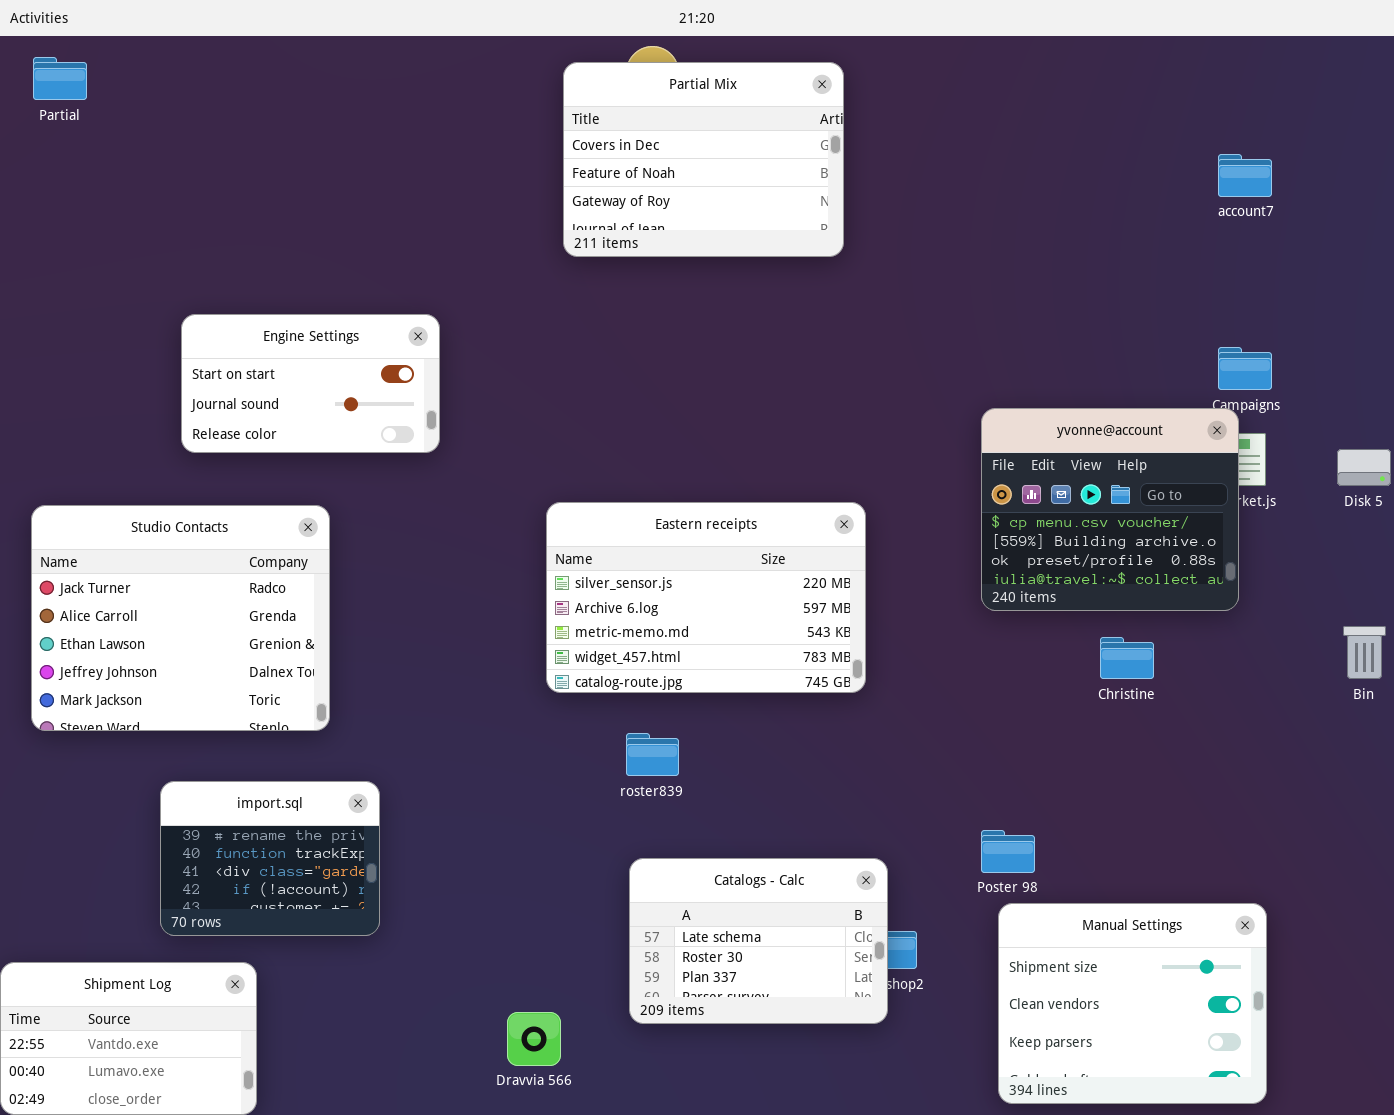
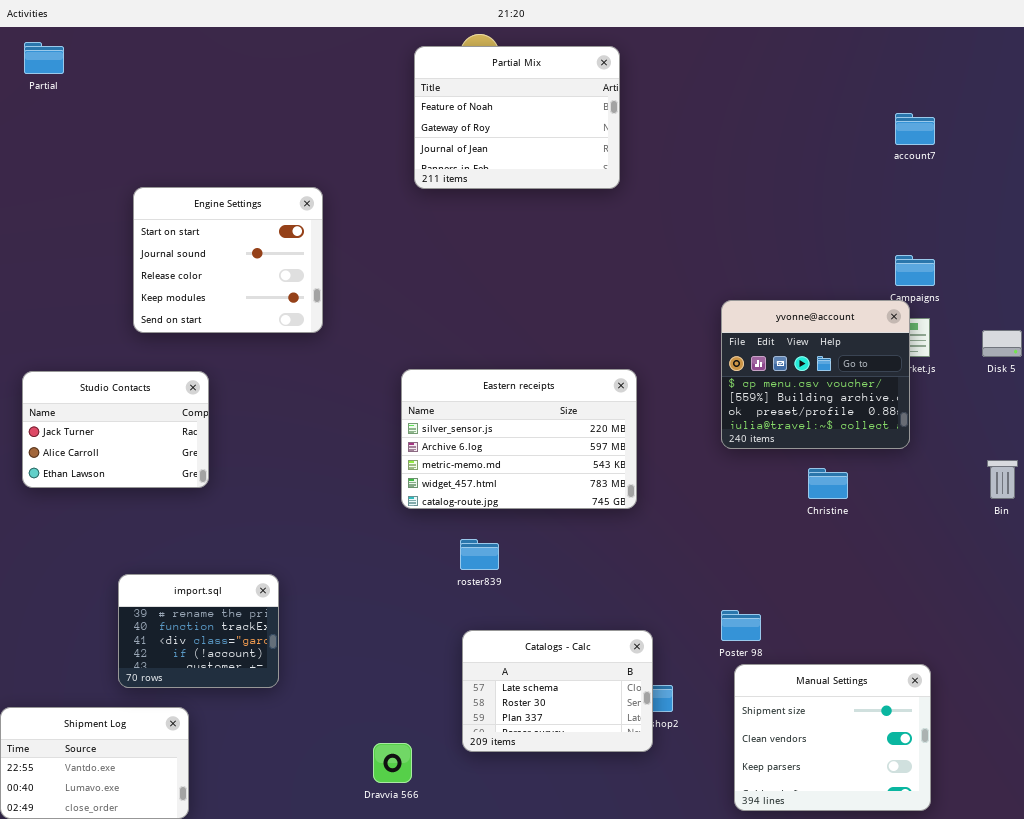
Partial Mix: [563,62,844,257] -> [414,46,620,189], scrolled down 1 row
Engine Settings: [181,314,440,453] -> [133,187,323,333], resized
Studio Contacts: [31,505,330,731] -> [22,371,209,488], resized

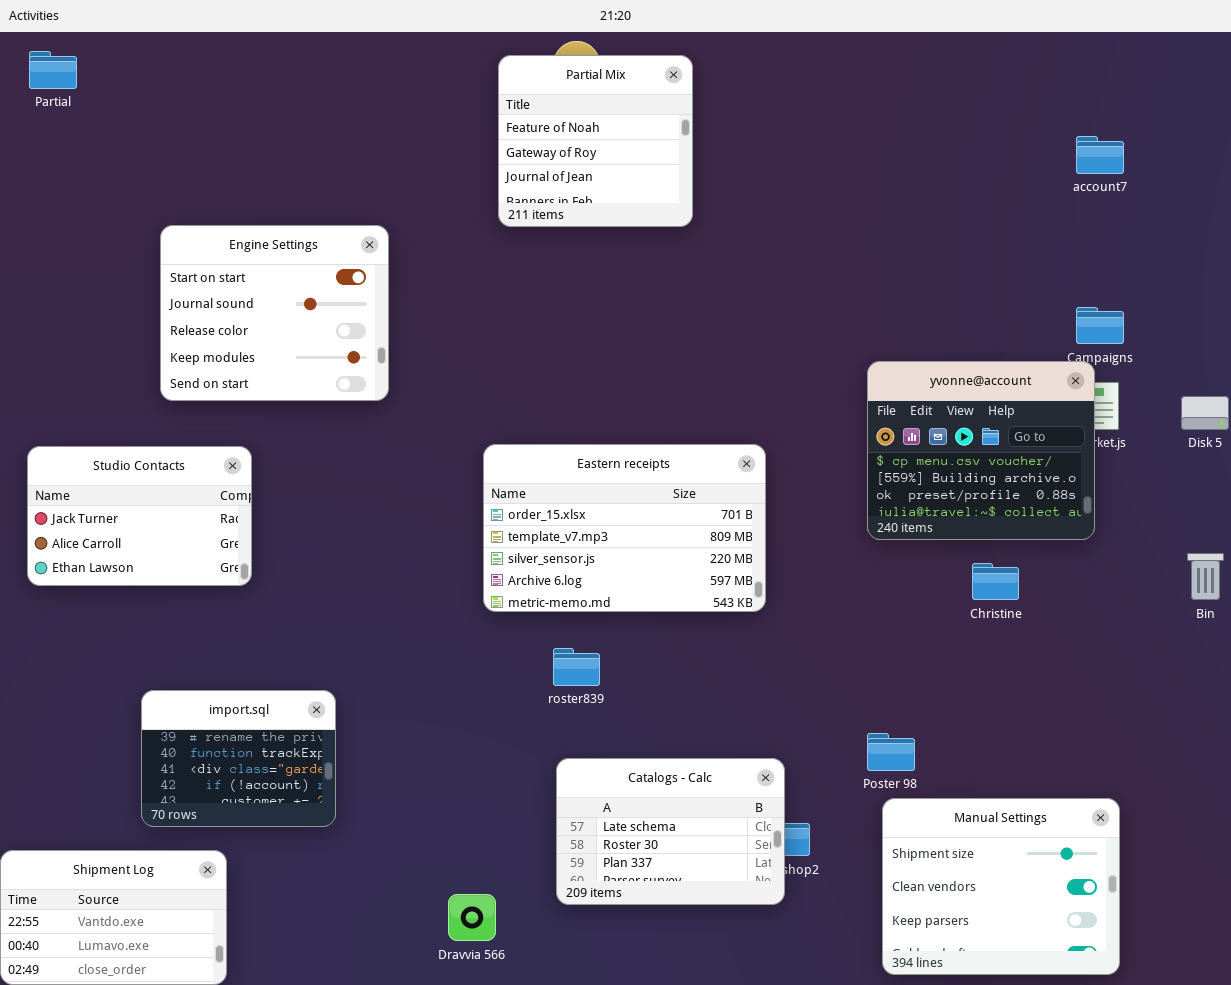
Partial Mix: [414,46,620,189] -> [498,55,693,227], resized
Eastern receipts: [401,369,637,509] -> [483,444,766,612], scrolled up 2 rows

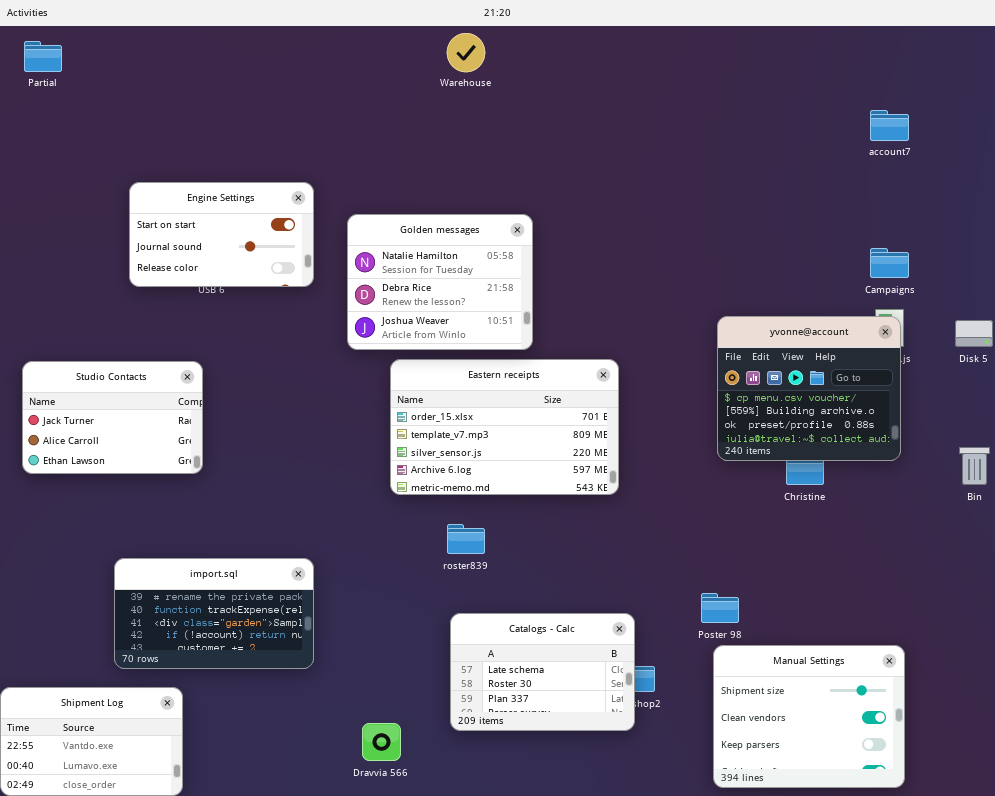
Partial Mix: [498,55,693,227] -> none, closed
Engine Settings: [160,225,389,401] -> [129,182,314,287], resized
Golden messages: none -> [347,214,533,350], opened
yvonne@account: [867,361,1095,540] -> [717,316,901,461], moved
import.sql: [141,690,336,827] -> [114,558,314,669], resized

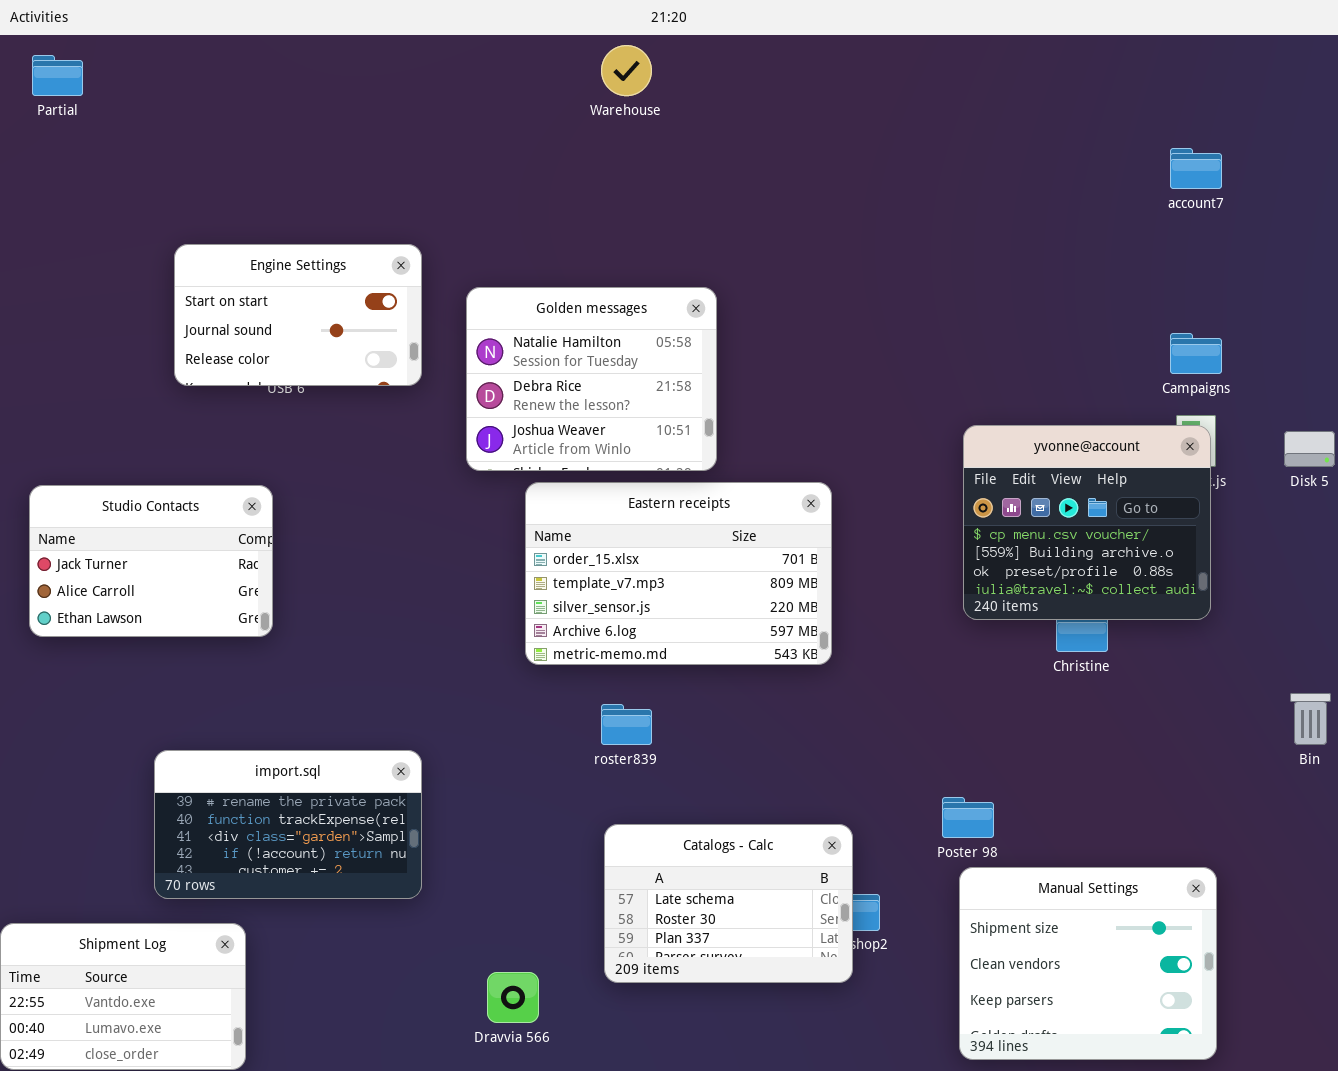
Bin: [959,447,990,485] -> [1290,693,1331,745], moved

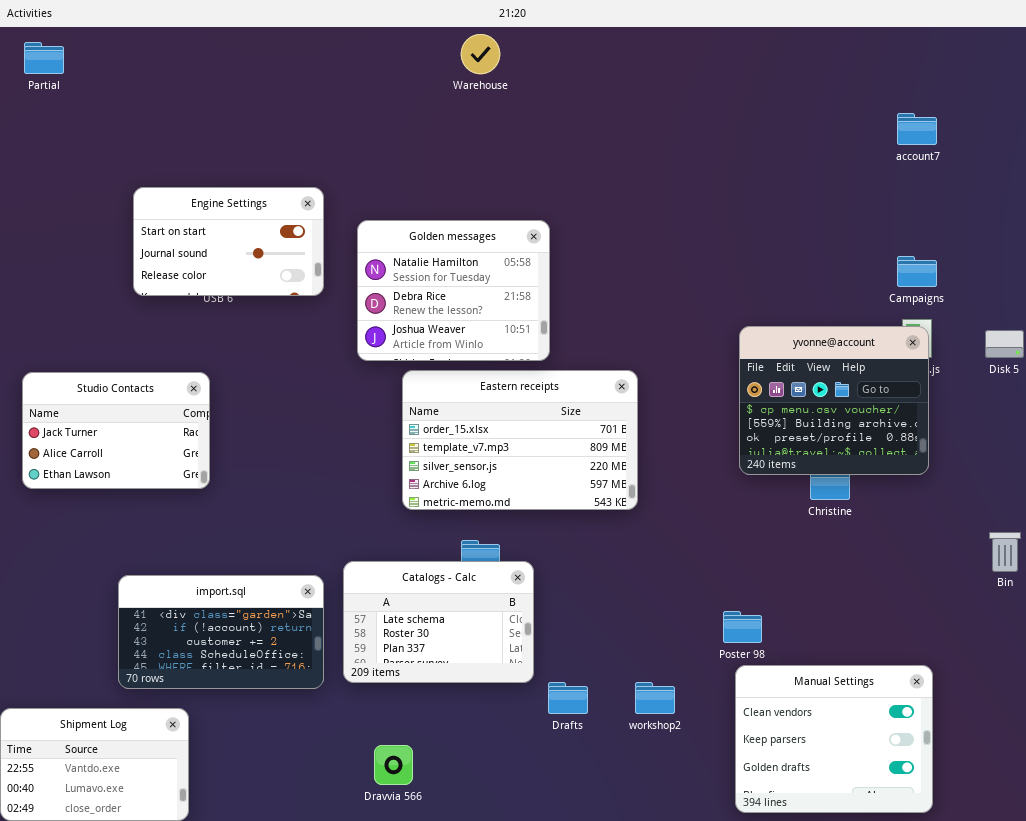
import.sql: [154,750,422,899] -> [118,575,324,689], scrolled down 2 rows
Catalogs - Calc: [604,824,853,983] -> [343,561,534,683], moved
Manual Settings: [959,867,1217,1060] -> [735,665,933,813], scrolled down 1 row

